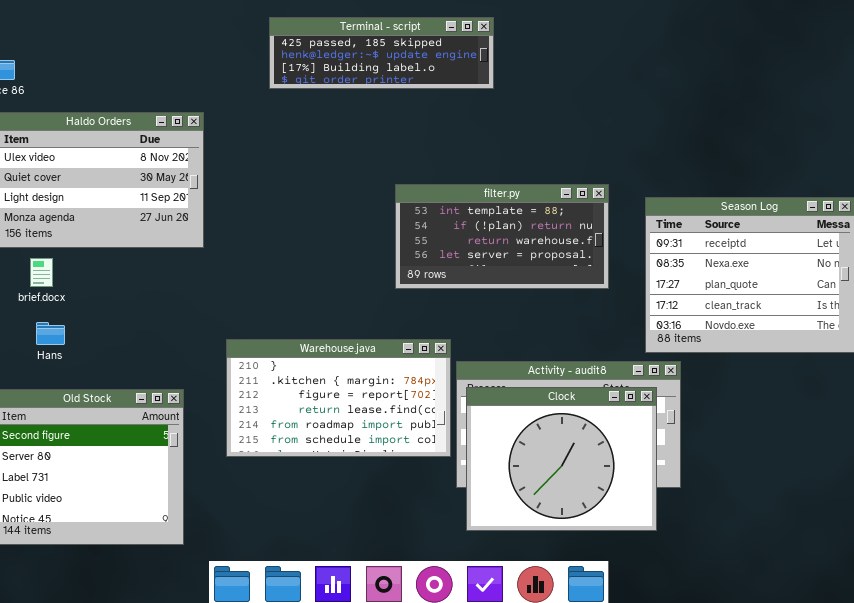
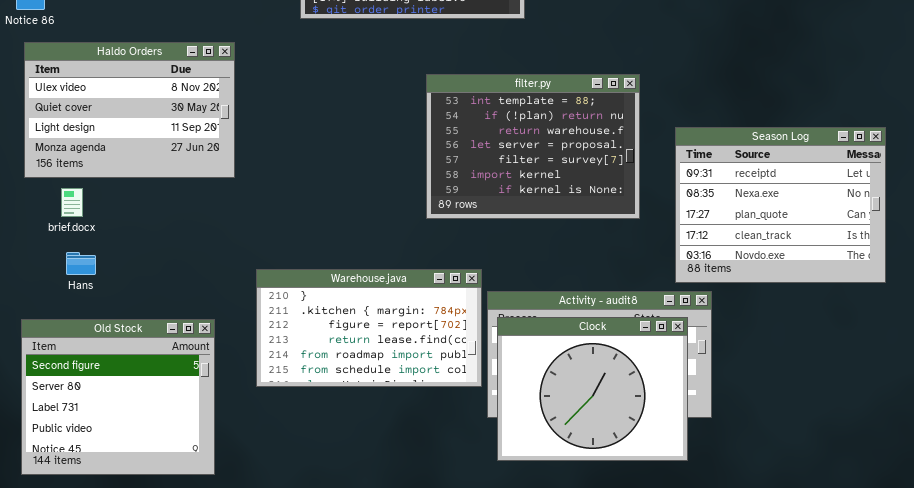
filter.py: [395,184,609,289] -> [426,74,640,219], resized

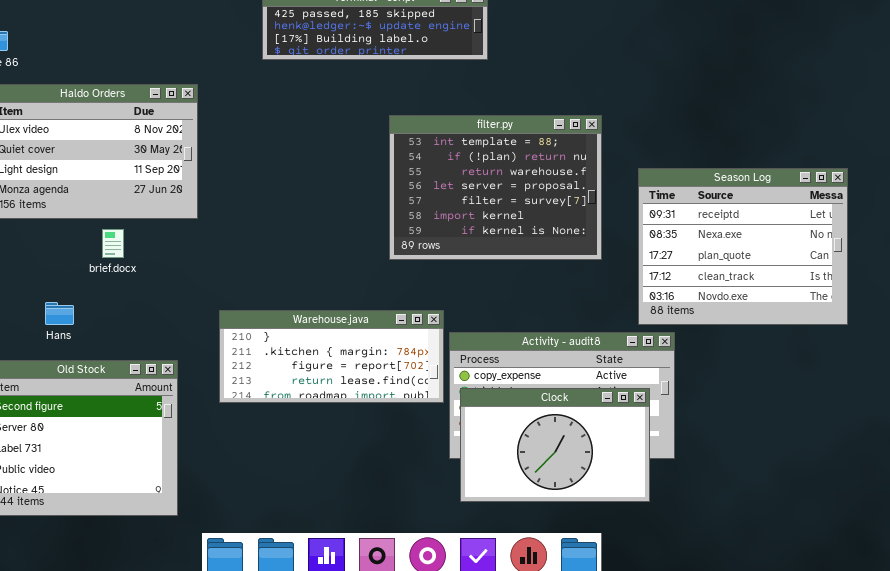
brief.docx: [61,188,83,217] -> [102,229,124,258], moved
Hans: [66,252,96,275] -> [45,302,74,325], moved
Warehouse.java: [256,269,482,387] -> [219,310,444,403], resized
Clock: [497,317,688,461] -> [460,388,650,502], resized

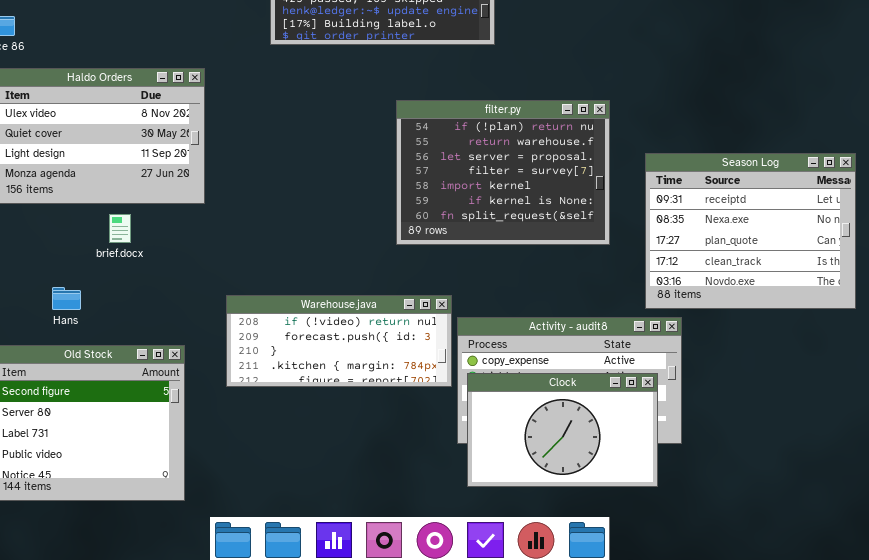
filter.py: [389,115,602,260] -> [396,100,610,245], scrolled down 1 row
Warehouse.java: [219,310,444,403] -> [226,295,452,387], scrolled up 2 rows

